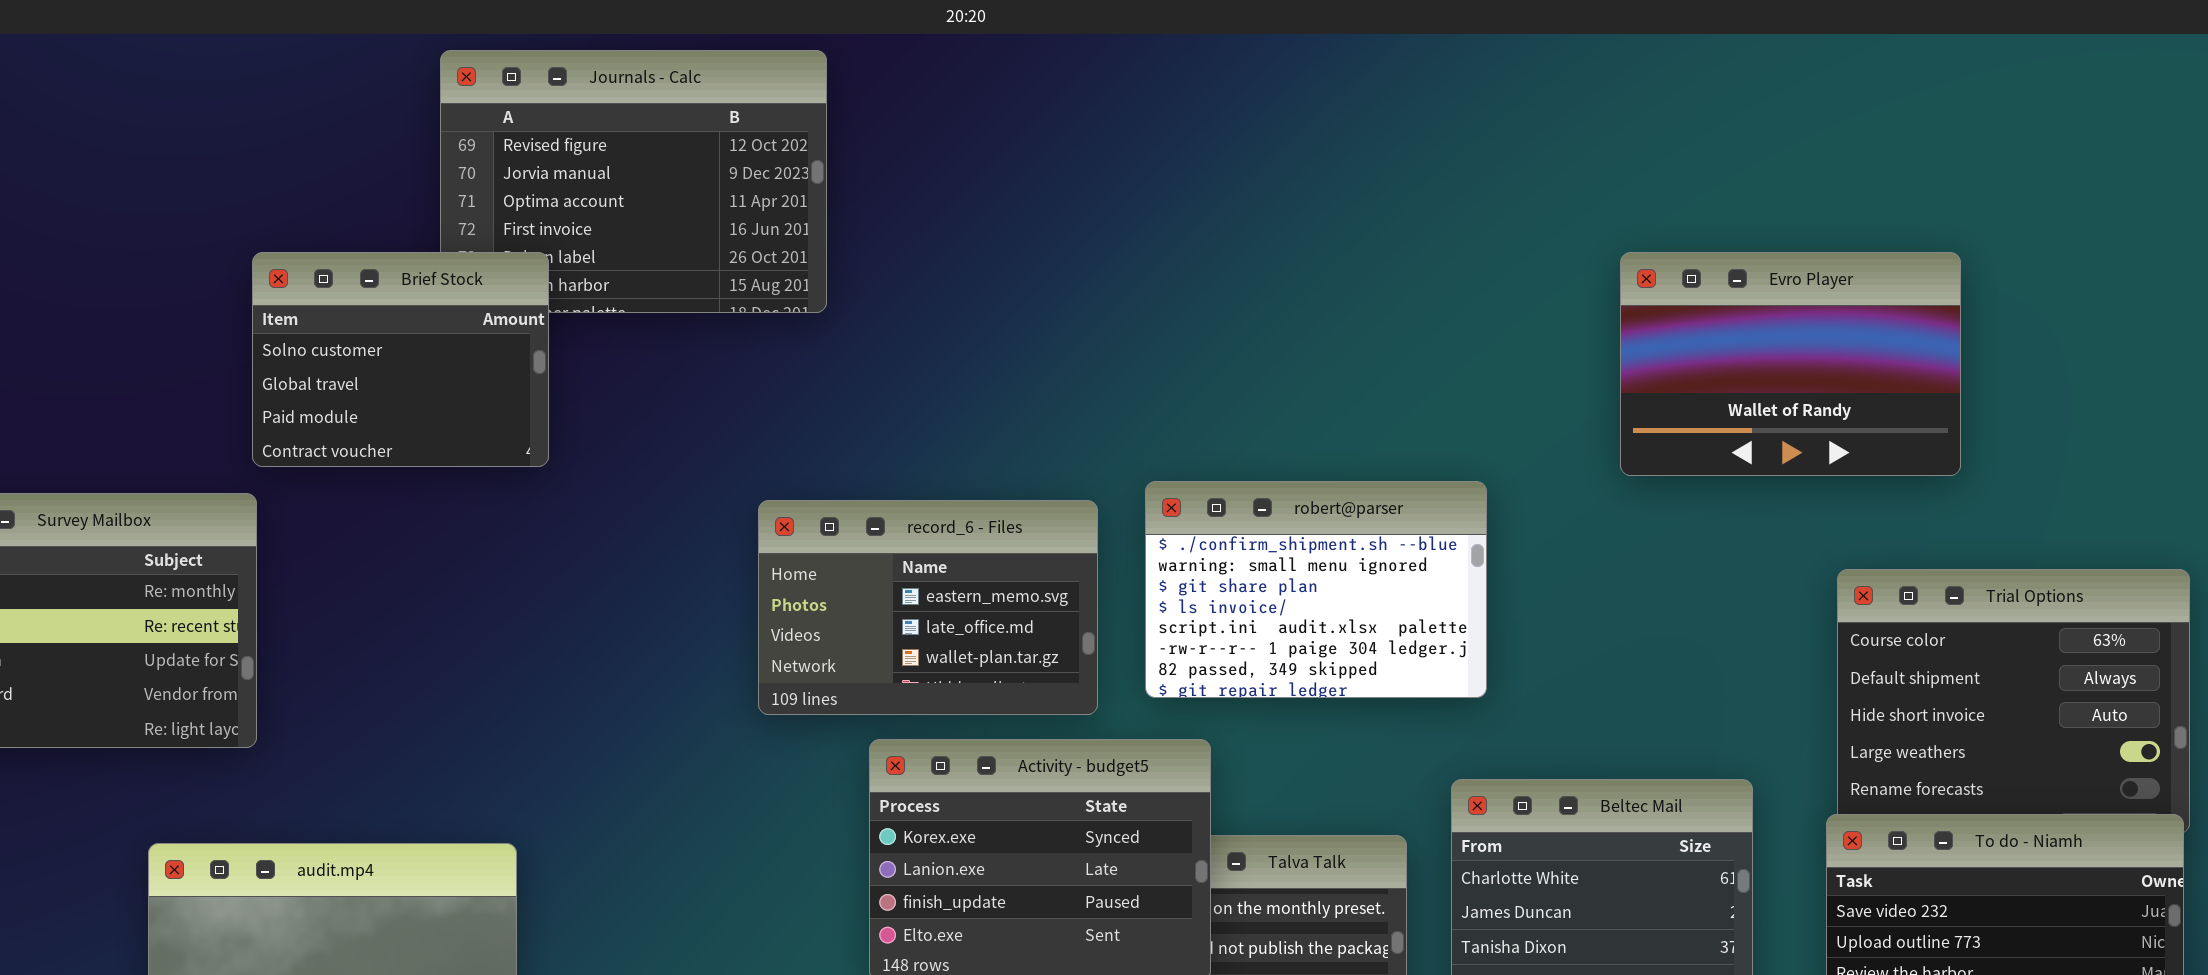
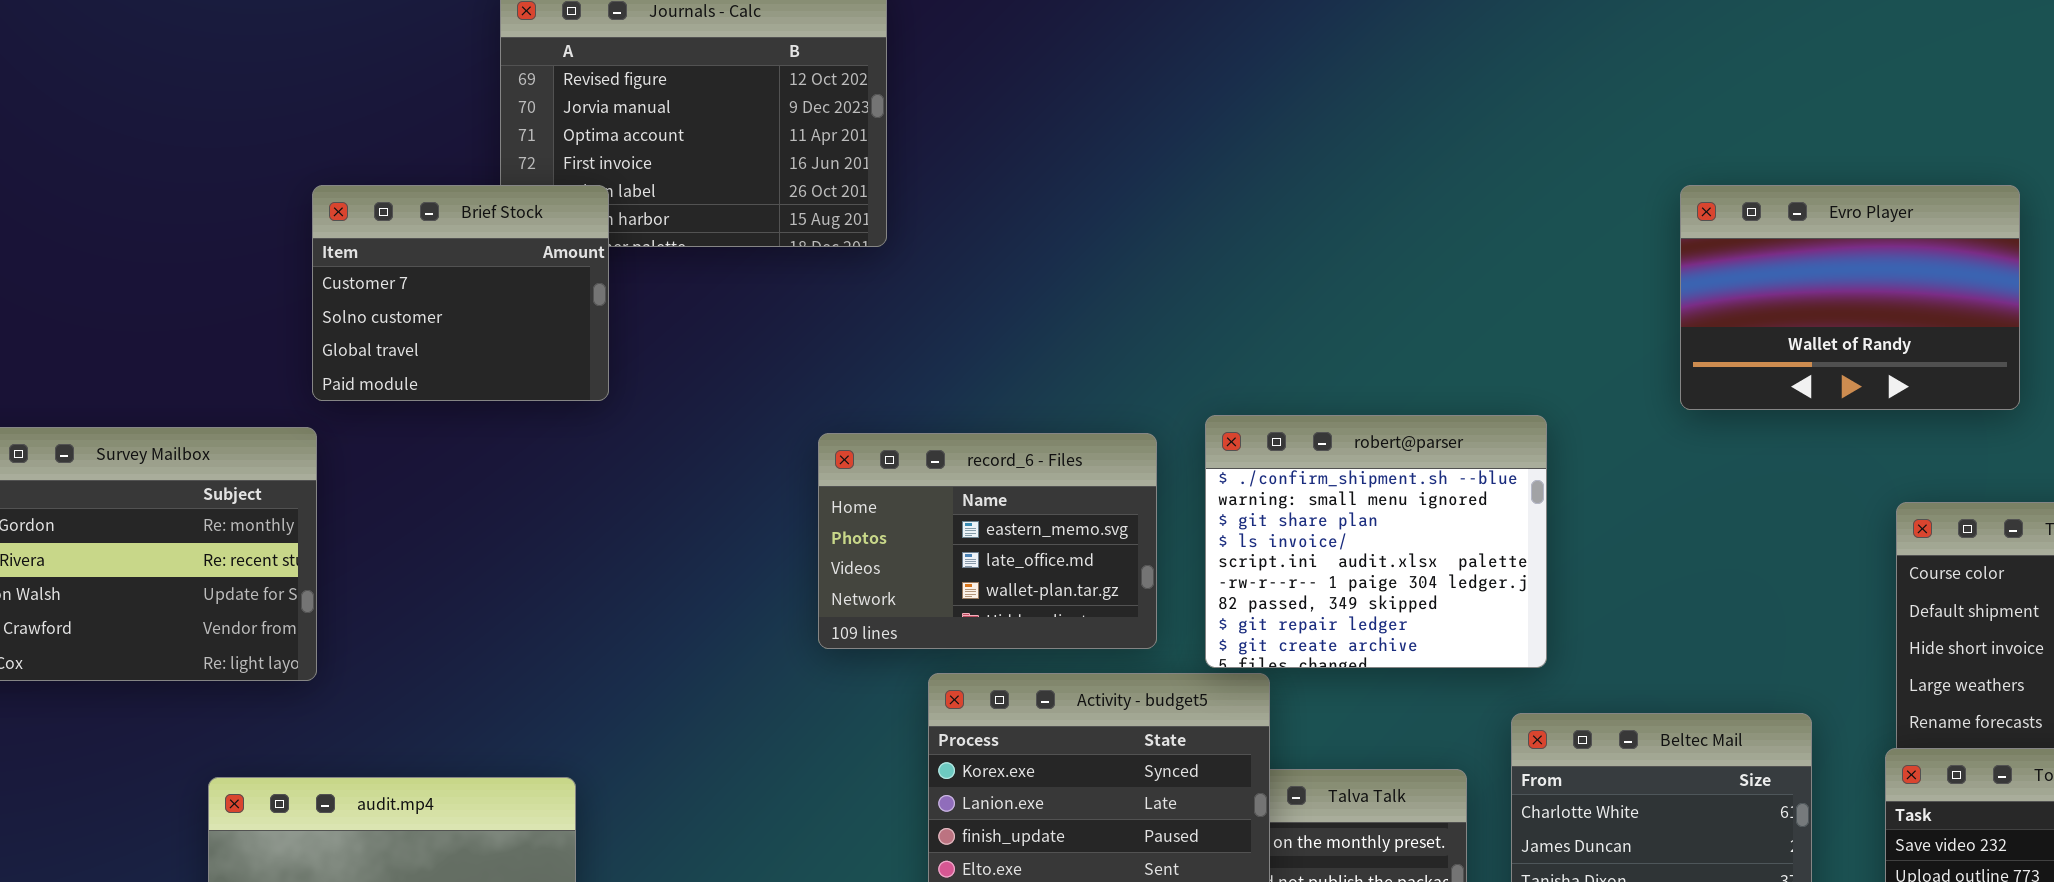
Brief Stock: [252,252,549,467] -> [312,185,609,401], scrolled up 1 row
robert@parser: [1145,481,1487,698] -> [1205,415,1547,668], resized

